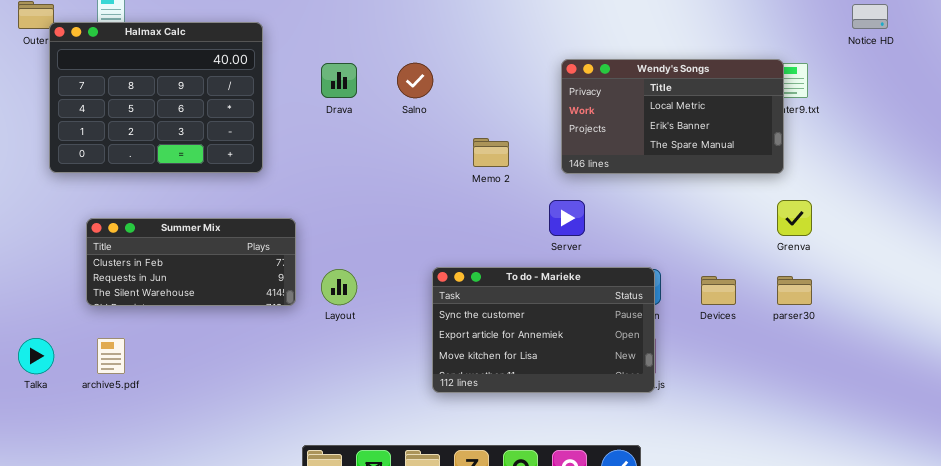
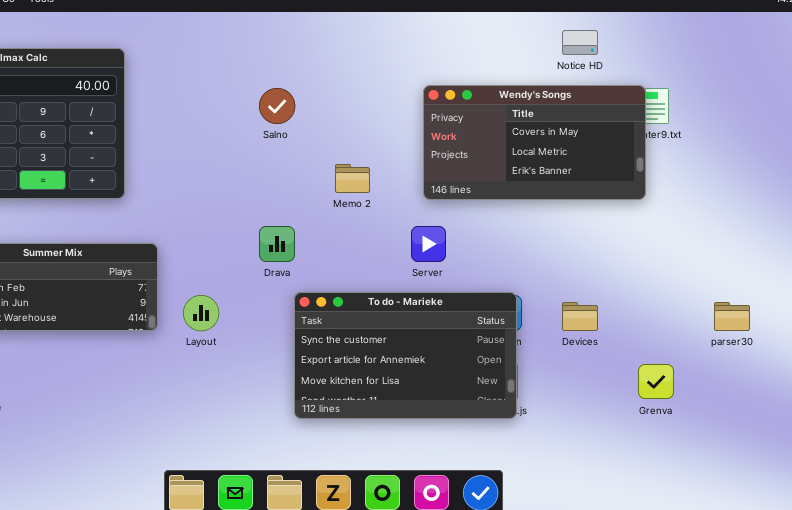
Notice HD: [852,4,888,29] -> [562,30,598,55], moved
Wendy's Songs: [561,59,784,174] -> [423,85,646,200], scrolled up 1 row
Drava: [321,63,357,98] -> [259,226,295,262], moved
Grenva: [777,200,812,236] -> [638,364,674,399], moved
parser30: [777,276,812,305] -> [714,302,750,331], moved

